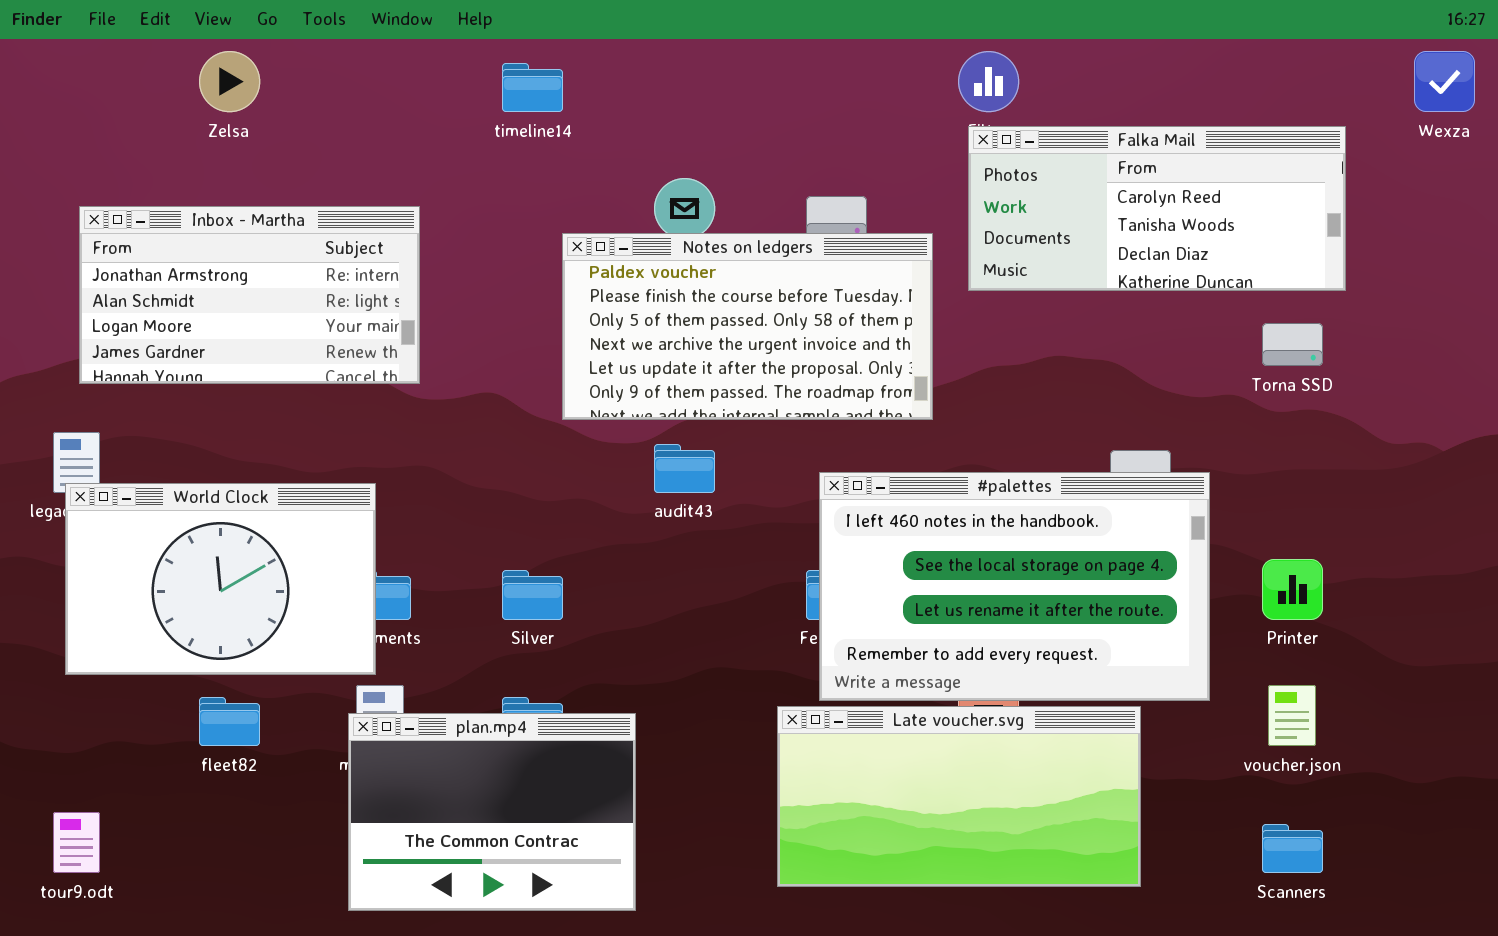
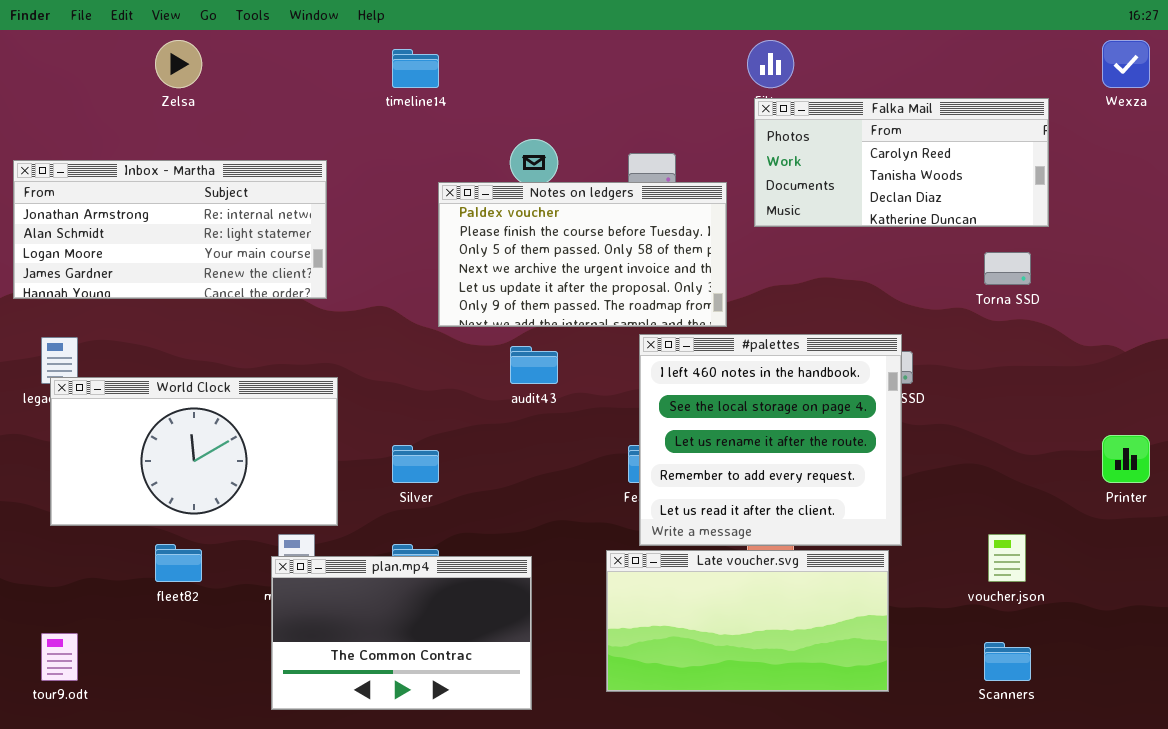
Inbox - Martha: [79,206,420,384] -> [13,160,327,299], resized
#palettes: [819,472,1210,701] -> [639,334,902,546], resized
World Clock: [65,483,376,675] -> [50,377,338,526], resized
Printer: [1262,559,1323,620] -> [1102,435,1150,483], moved
plan.mp4: [348,713,636,911] -> [271,556,532,710], resized

